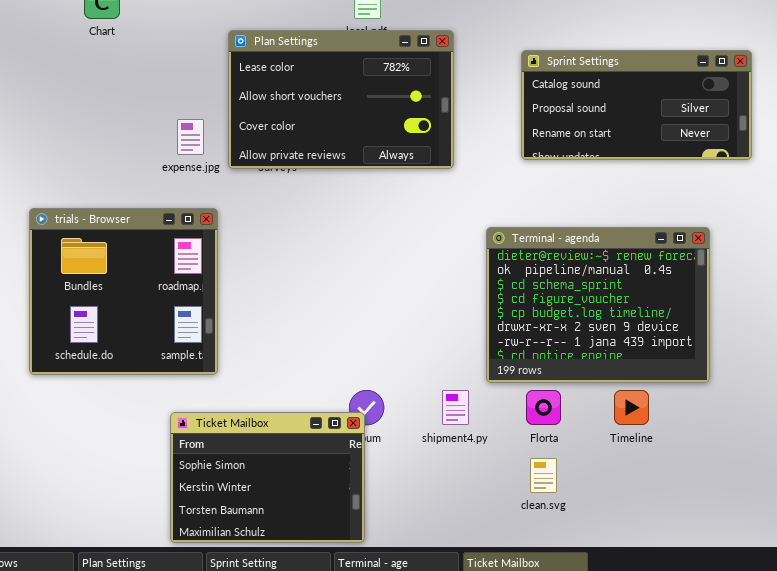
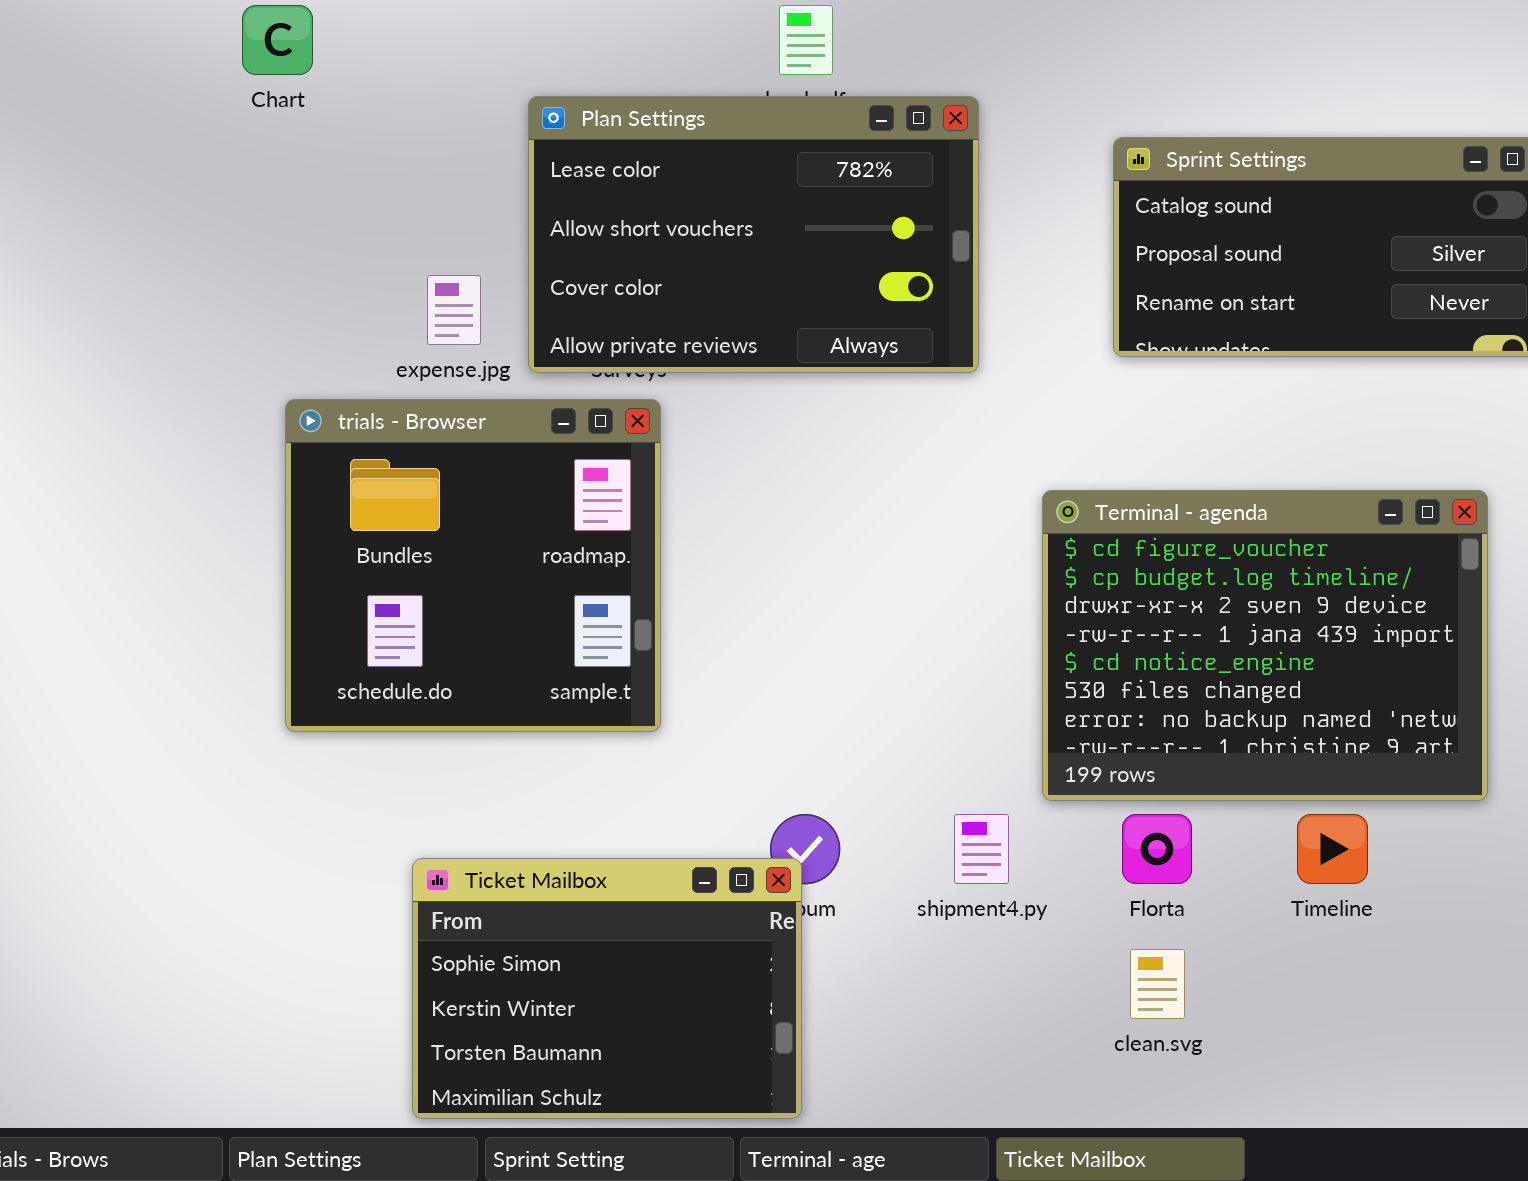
trials - Browser: [29,208,218,375] -> [285,399,661,732], moved
Terminal - agenda: [486,227,710,383] -> [1042,490,1488,801], scrolled down 3 rows

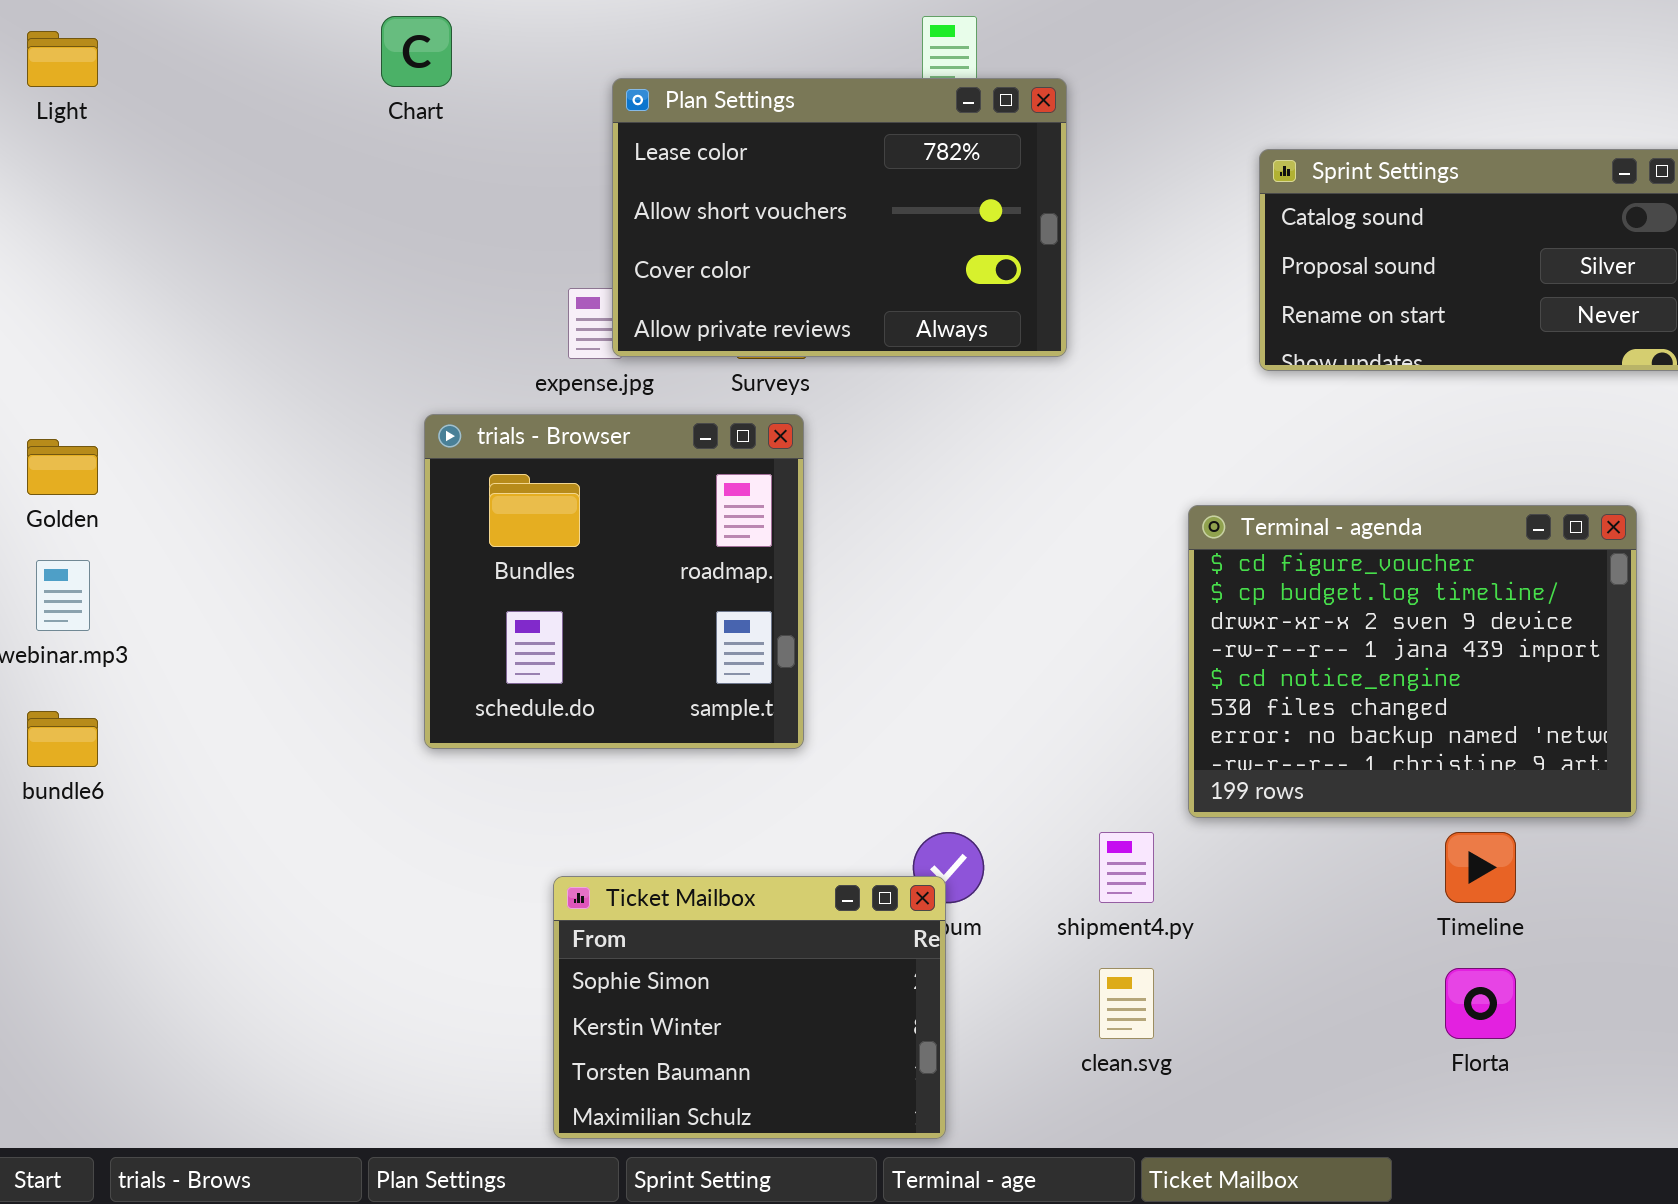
Plan Settings: [528,96,979,373] -> [612,78,1067,357], moved
Florta: [1122,814,1192,884] -> [1445,968,1516,1039], moved
clean.svg: [1130,949,1185,1019] -> [1099,968,1154,1039], moved

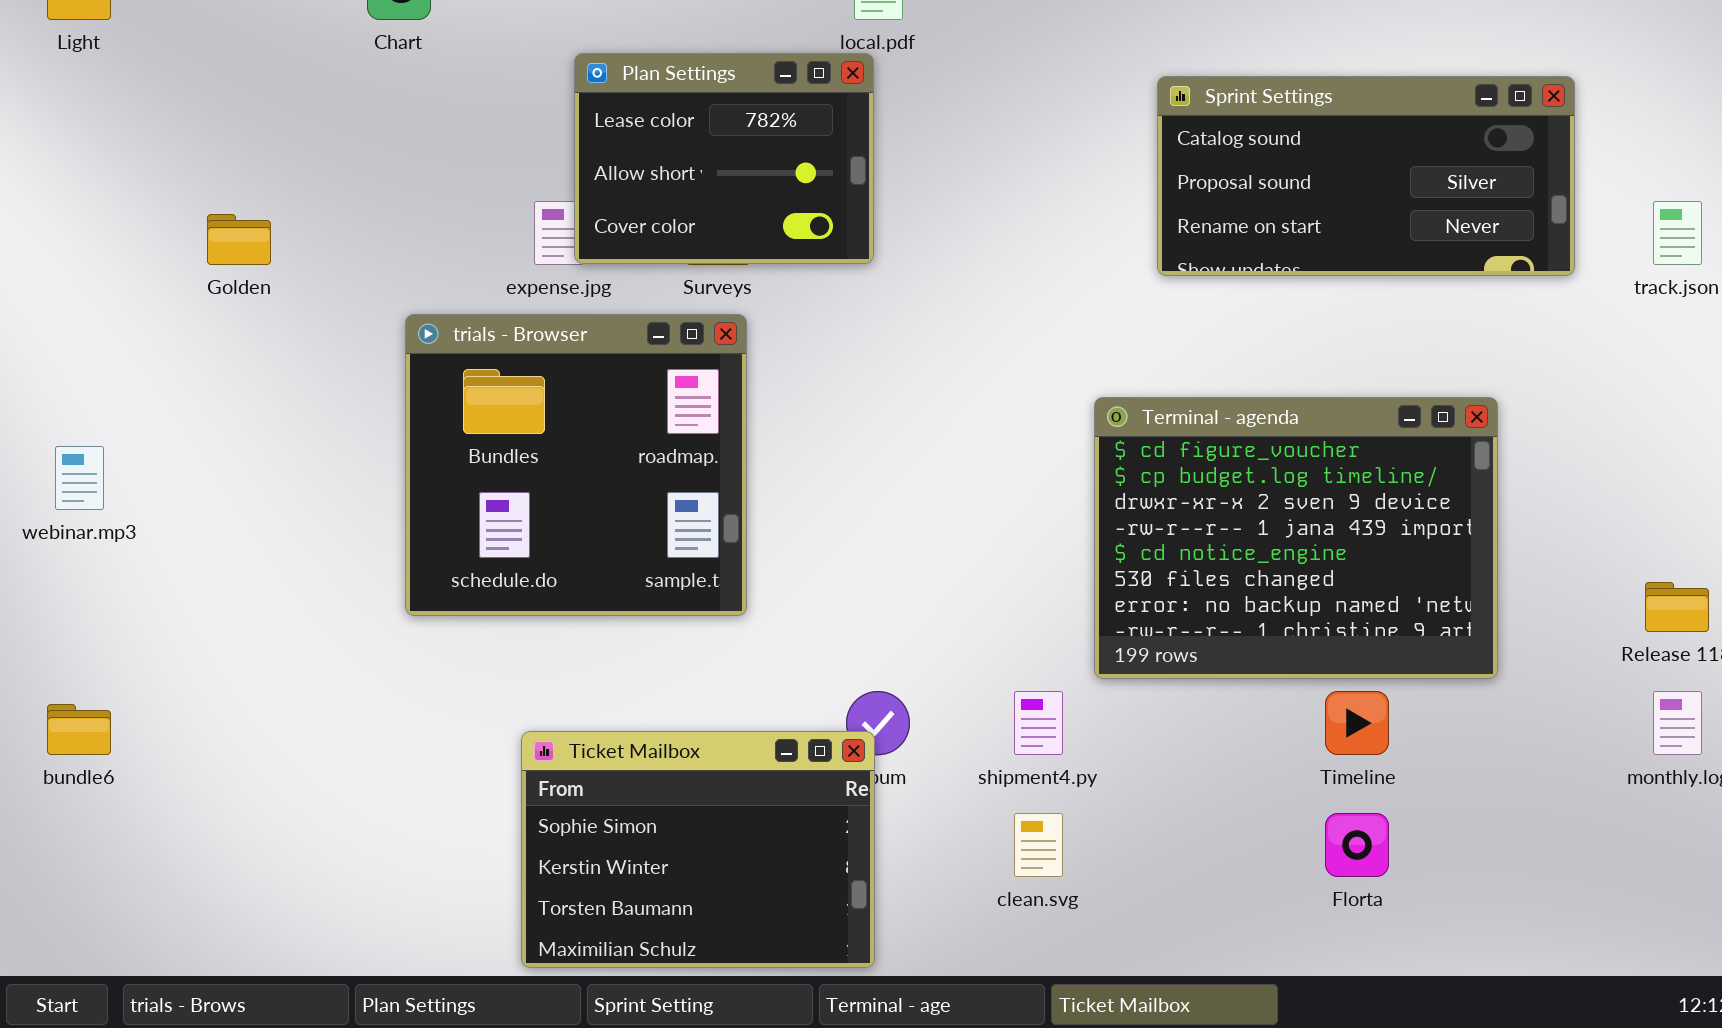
Plan Settings: [612,78,1067,357] -> [574,53,874,264], resized
Golden: [27,439,98,495] -> [207,214,271,265], moved
bundle6: [27,711,98,767] -> [47,704,111,755], moved

